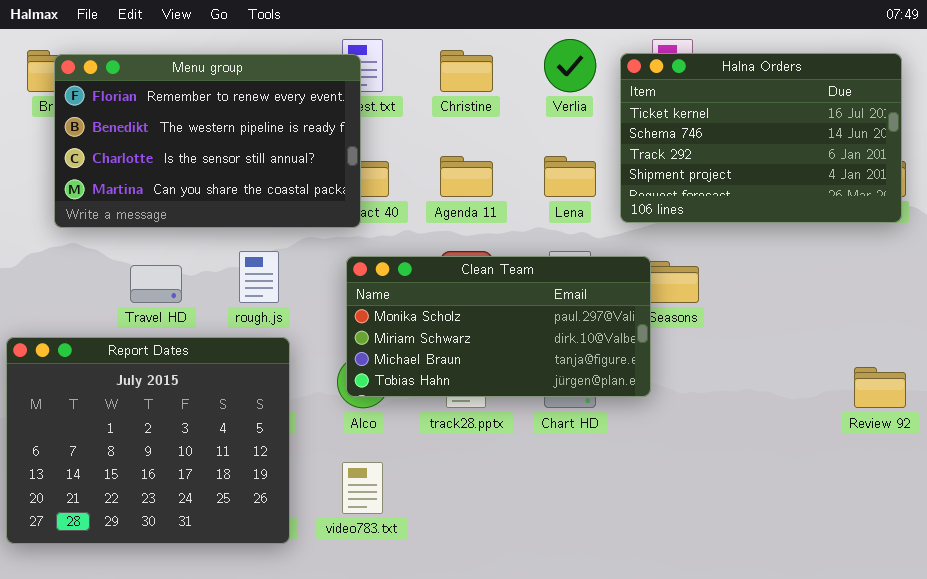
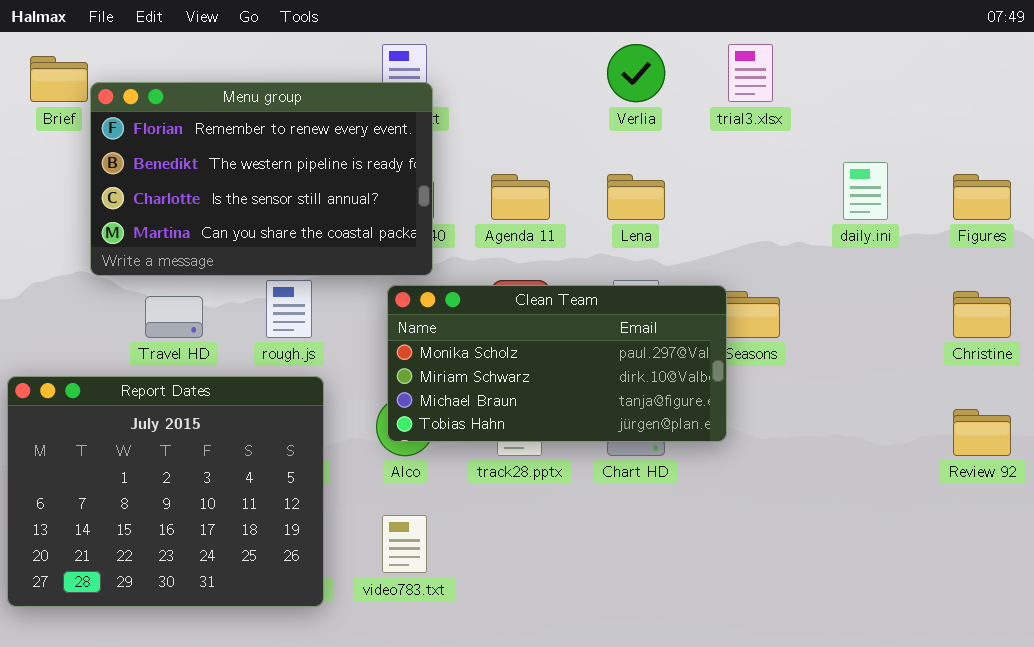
Christine: [440,50,493,92] -> [953,291,1011,338], moved
Halna Orders: [620,53,902,223] -> none, closed
Menu group: [54,54,361,228] -> [90,82,433,276], moved

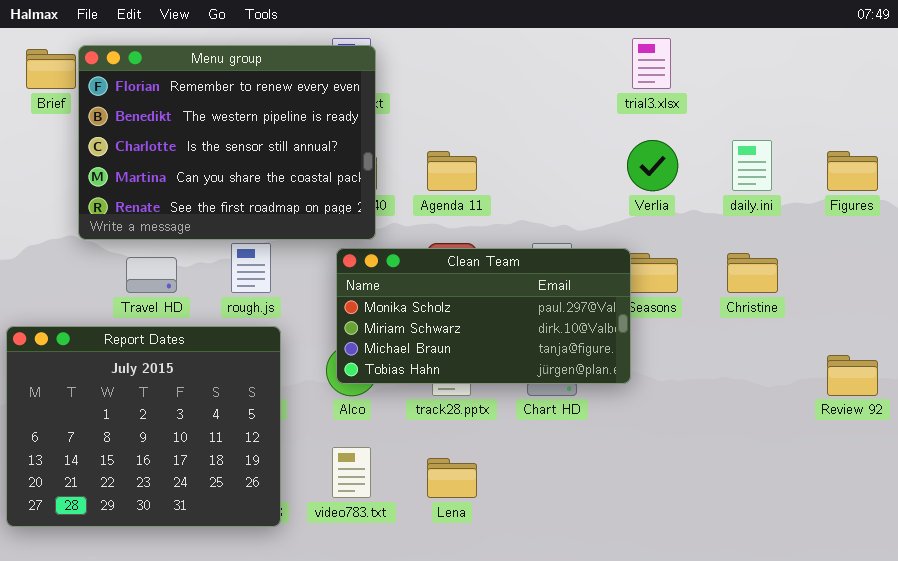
Verlia: [607,44,665,102] -> [627,140,678,191], moved
Menu group: [90,82,433,276] -> [78,45,376,240], resized
Lena: [607,174,665,220] -> [427,458,477,498], moved
Christine: [953,291,1011,338] -> [727,253,778,293], moved

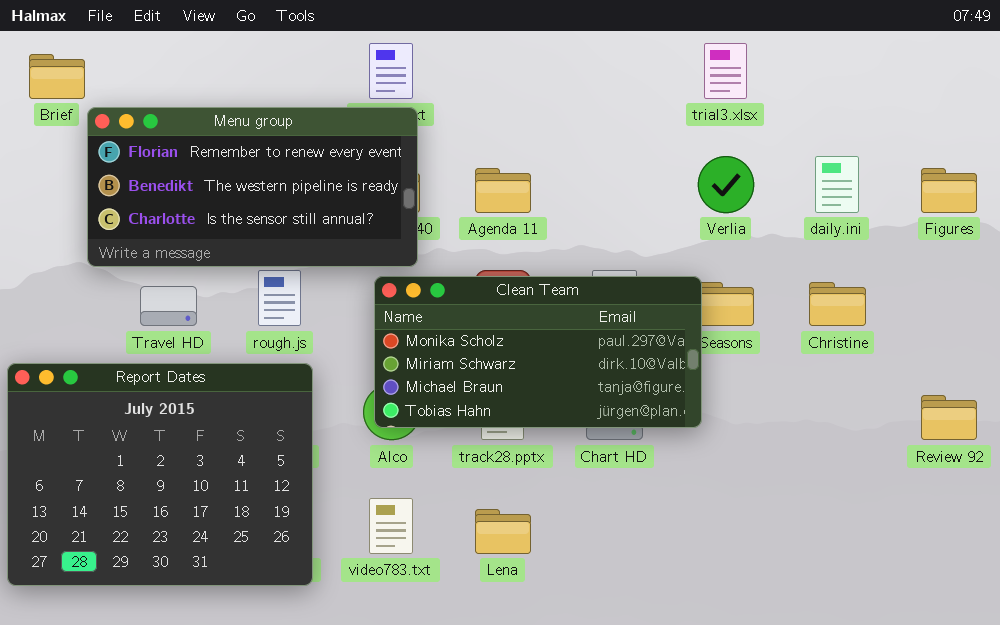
Menu group: [78,45,376,240] -> [87,107,418,267], resized

